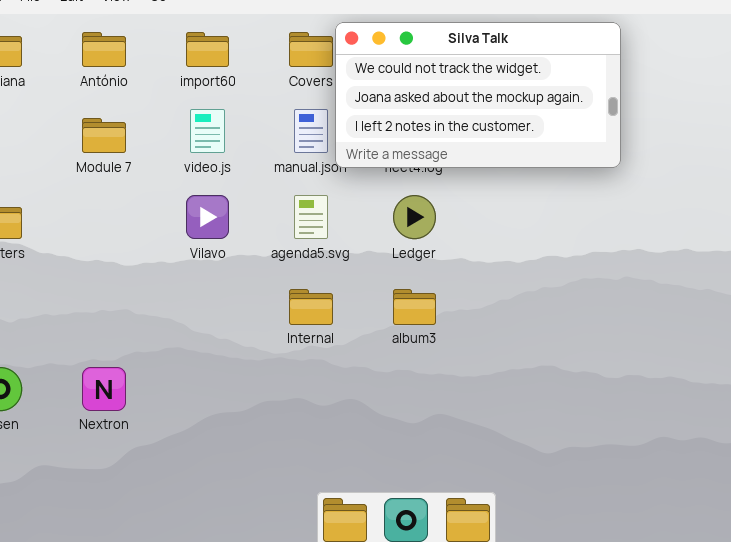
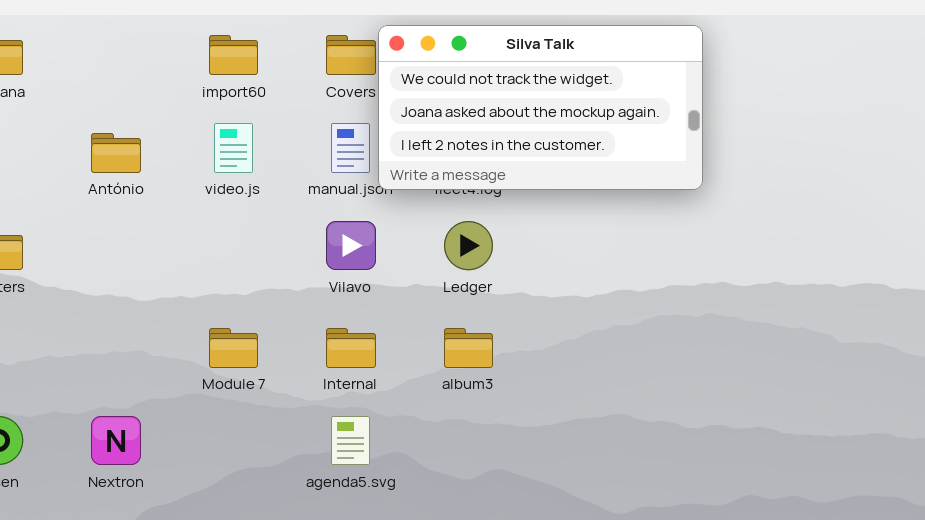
António: [82,32,126,67] -> [91,133,141,173], moved
Module 7: [82,118,126,153] -> [209,328,258,368], moved
Vilavo: [186,195,229,239] -> [326,221,376,270], moved
agenda5.svg: [294,195,328,239] -> [331,416,370,465], moved

